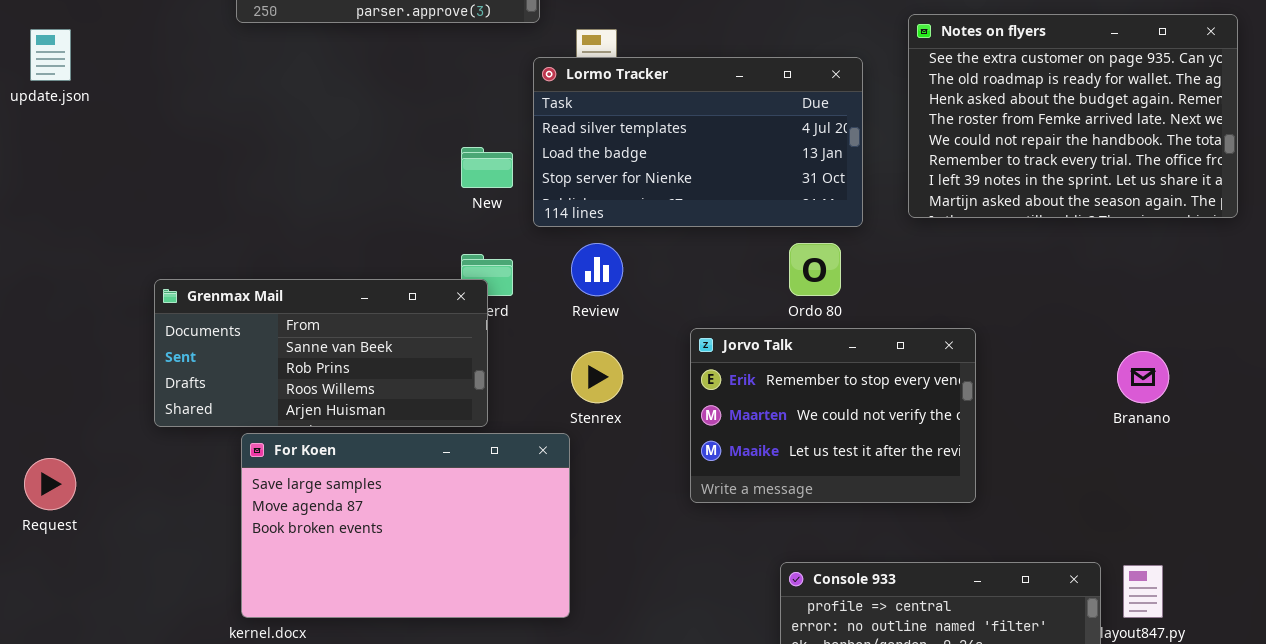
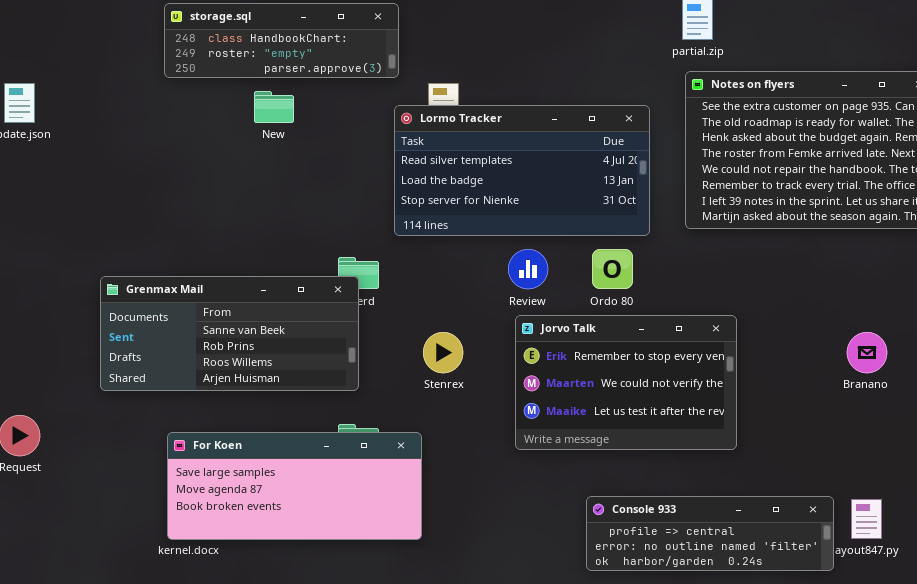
New: [461,147,513,188] -> [254,91,294,123], moved
Review: [571,243,623,296] -> [508,249,548,289], moved
For Koen: [241,433,570,618] -> [167,432,422,540], resized

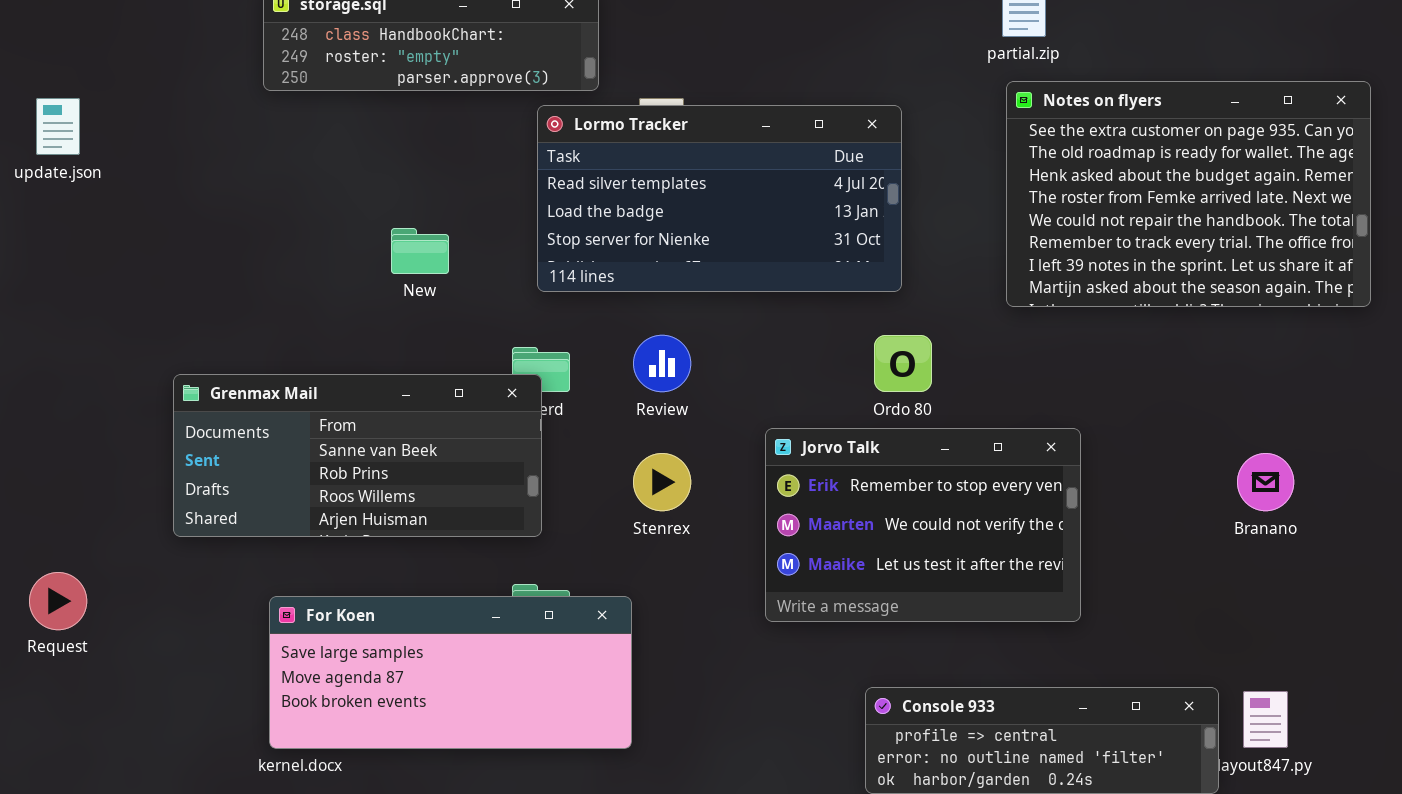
New: [254,91,294,123] -> [391,228,449,274], moved
Lormo Tracker: [394,105,650,236] -> [537,105,902,292], moved
Review: [508,249,548,289] -> [633,335,691,392], moved

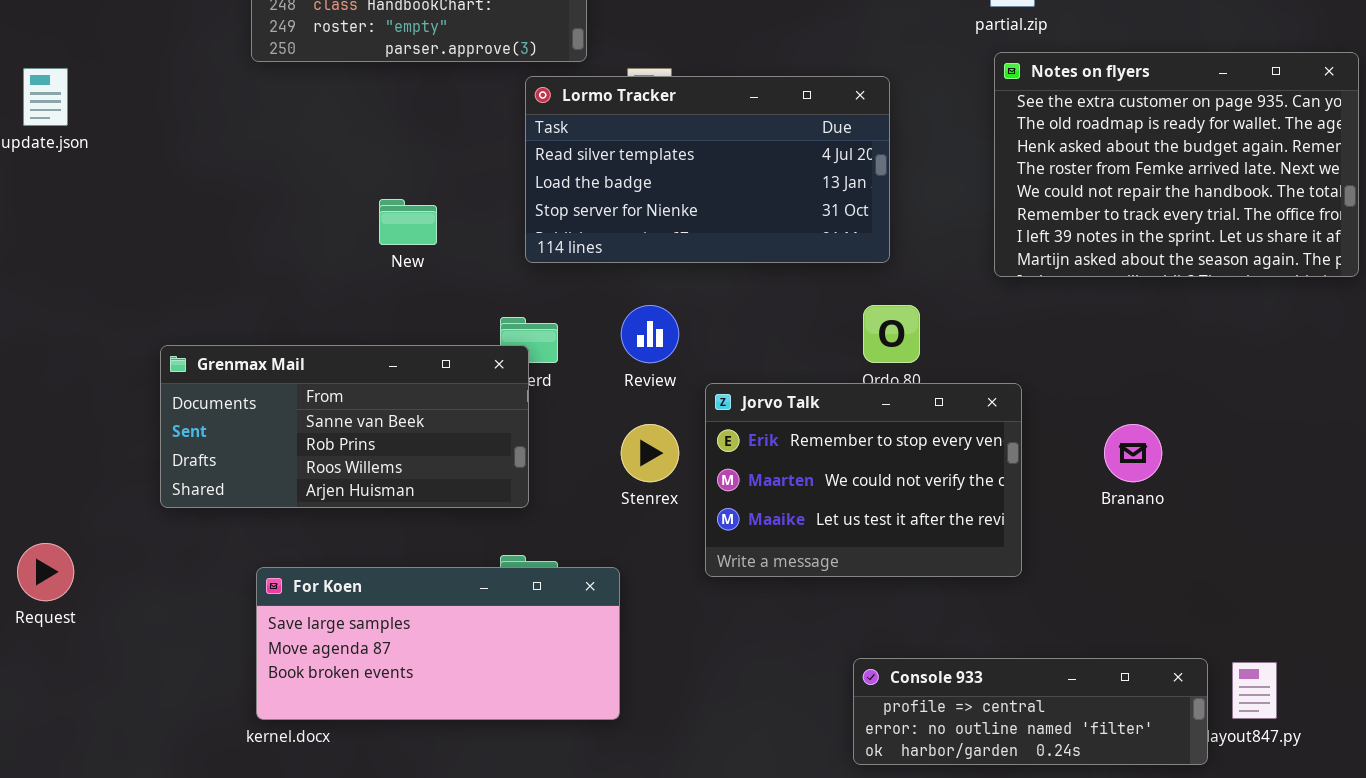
Jorvo Talk: [765,428,1081,622] -> [705,383,1022,577], moved
Branano: [1237,453,1294,511] -> [1104,424,1162,482], moved

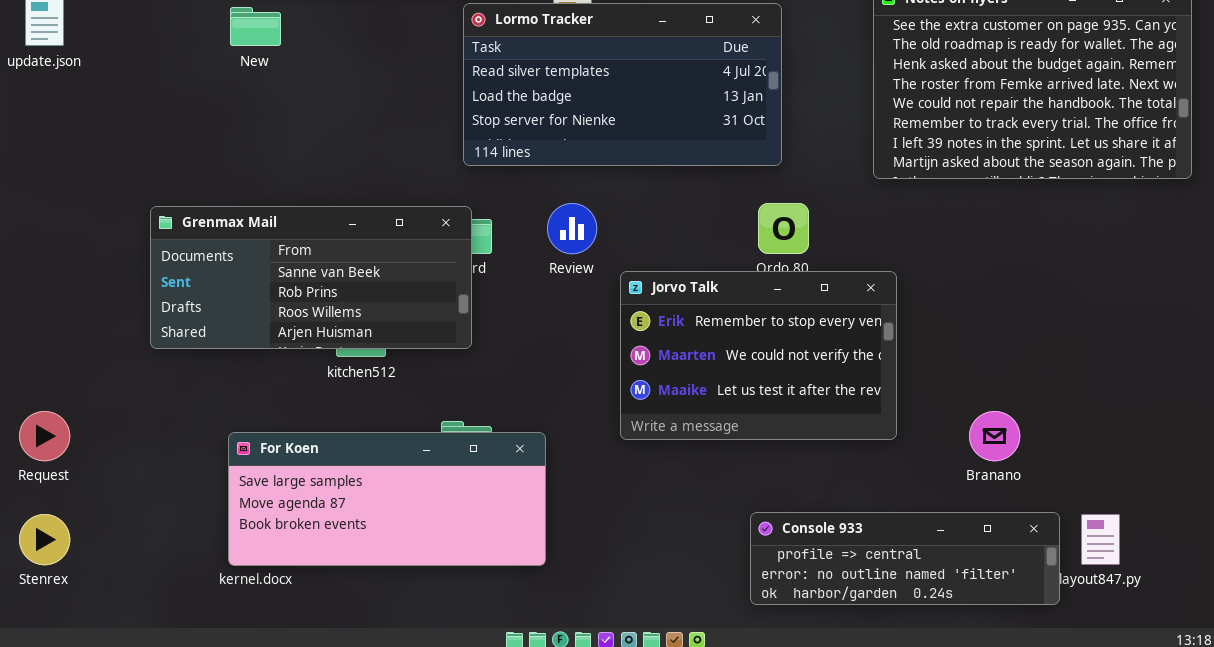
New: [379,199,437,245] -> [230,7,281,46], moved
Grenmax Mail: [160,345,529,508] -> [150,206,472,349], moved
Stenrex: [621,424,679,482] -> [19,514,70,565], moved
Branano: [1104,424,1162,482] -> [969,411,1020,461], moved

